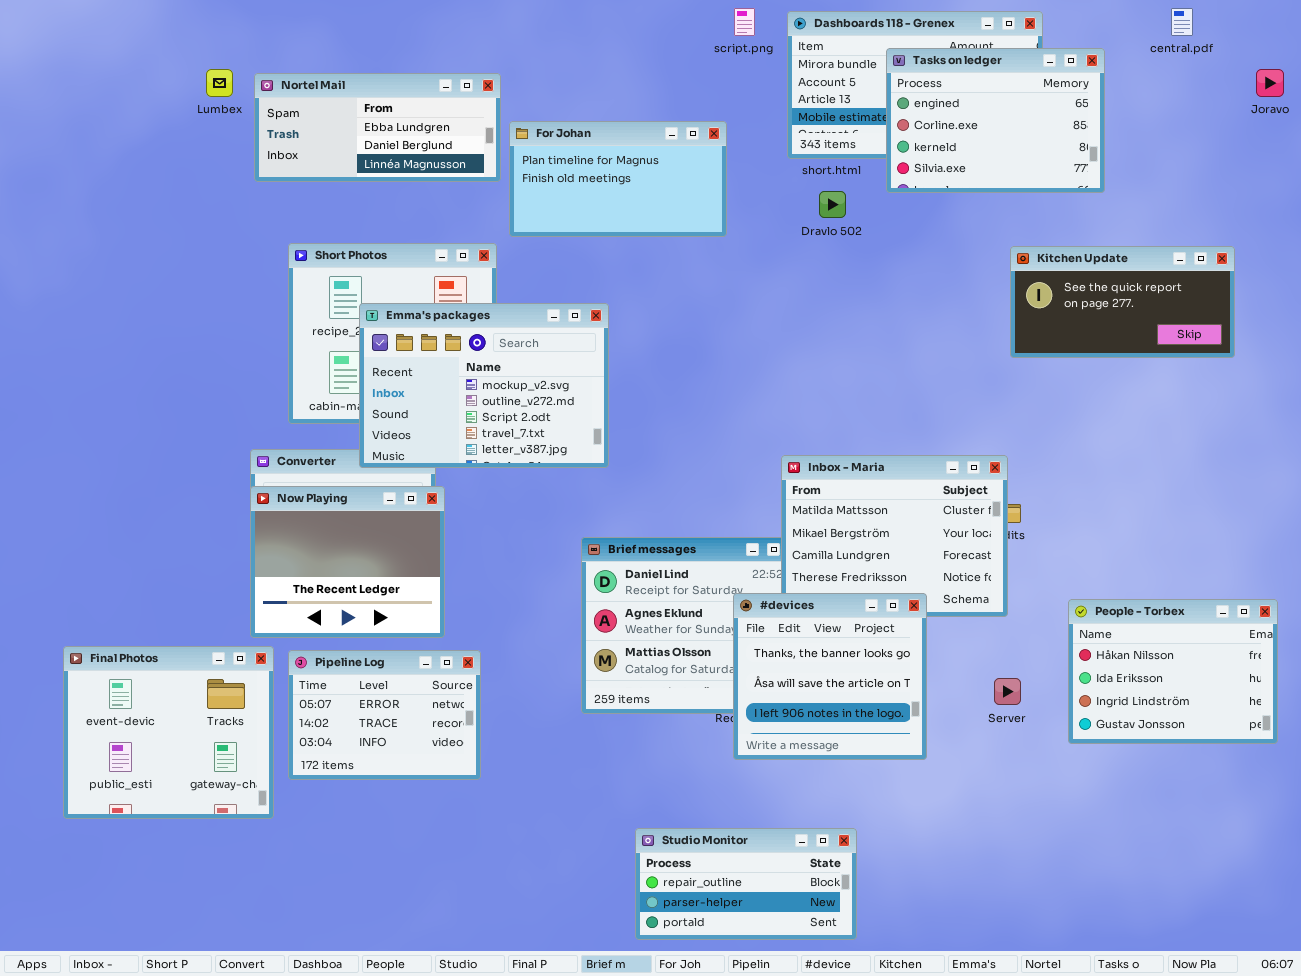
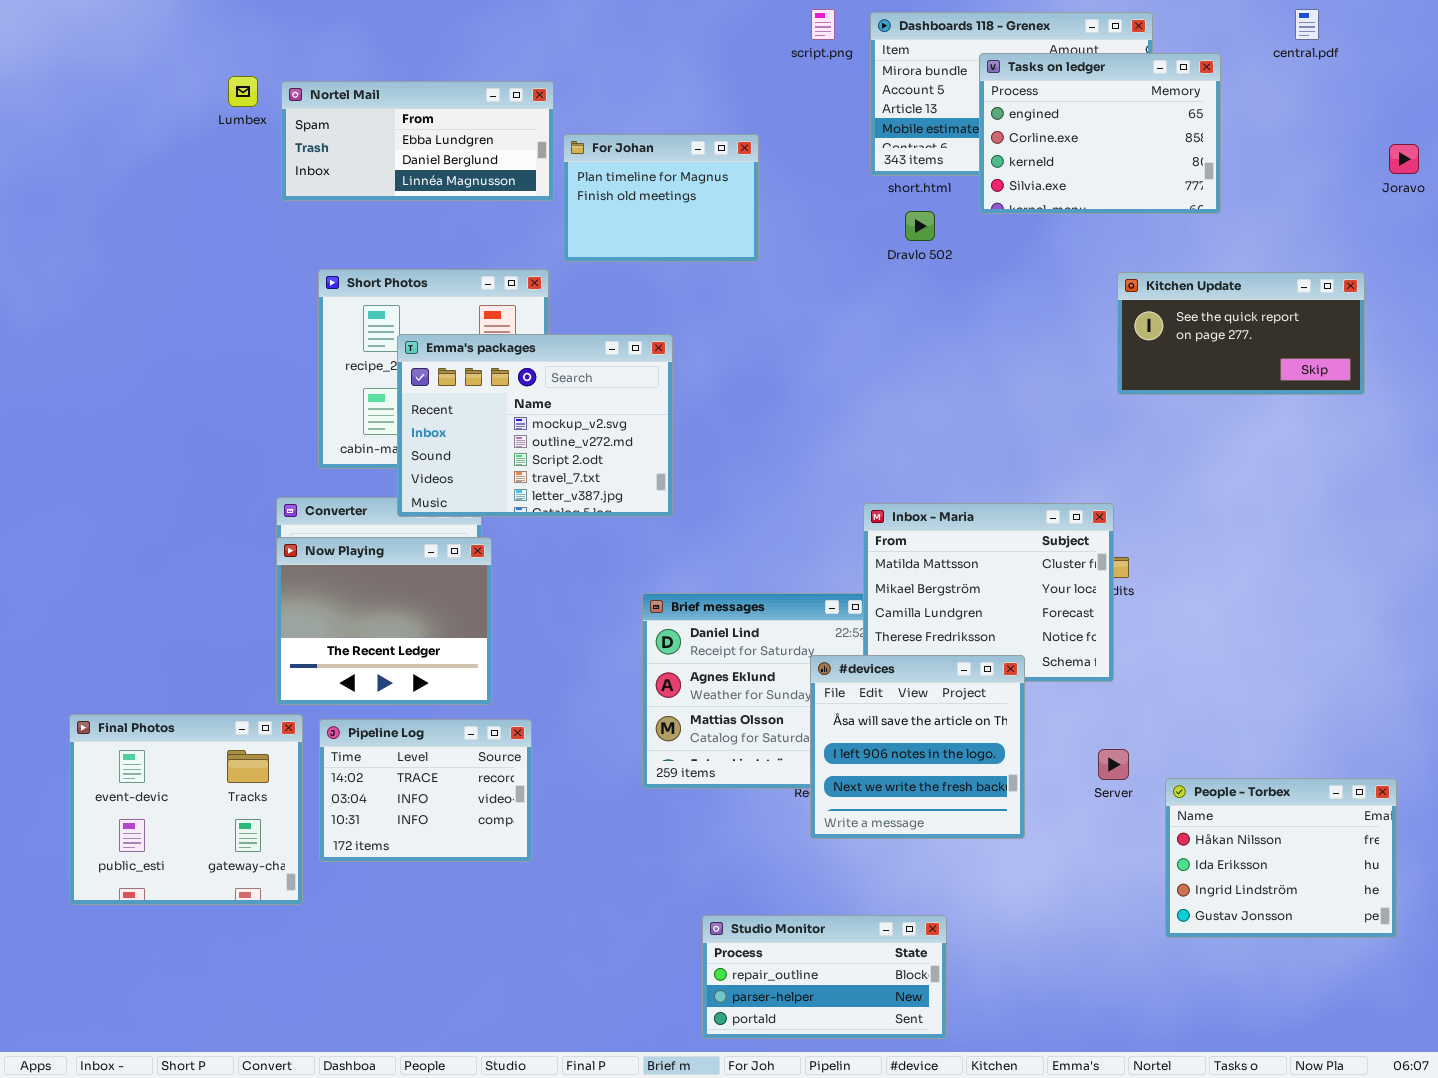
Joravo: [1256,69,1284,97] -> [1389,144,1419,174], moved
For Johan: [509,121,727,237] -> [563,134,759,262], resized
#devices: [733,593,927,760] -> [810,655,1025,839], scrolled down 1 row
People - Torbex: [1068,599,1278,744] -> [1165,778,1397,938], moved
Pipeline Log: [288,650,481,780] -> [319,719,532,862], scrolled down 1 row

